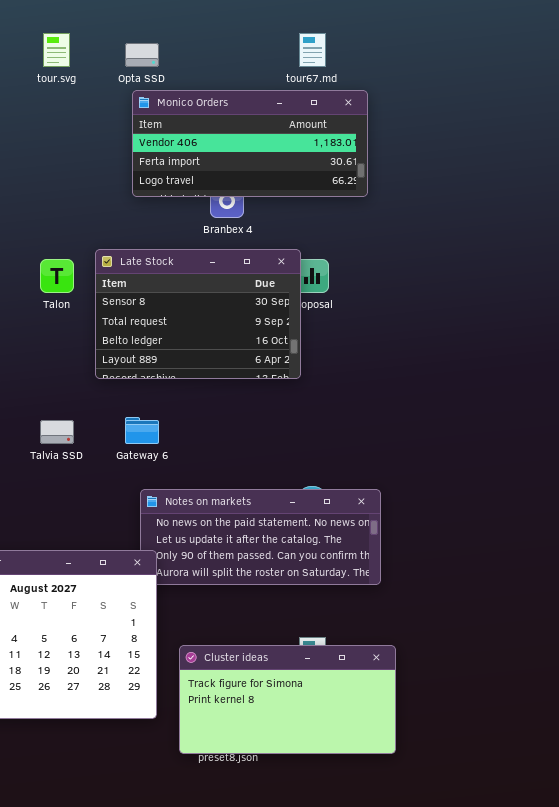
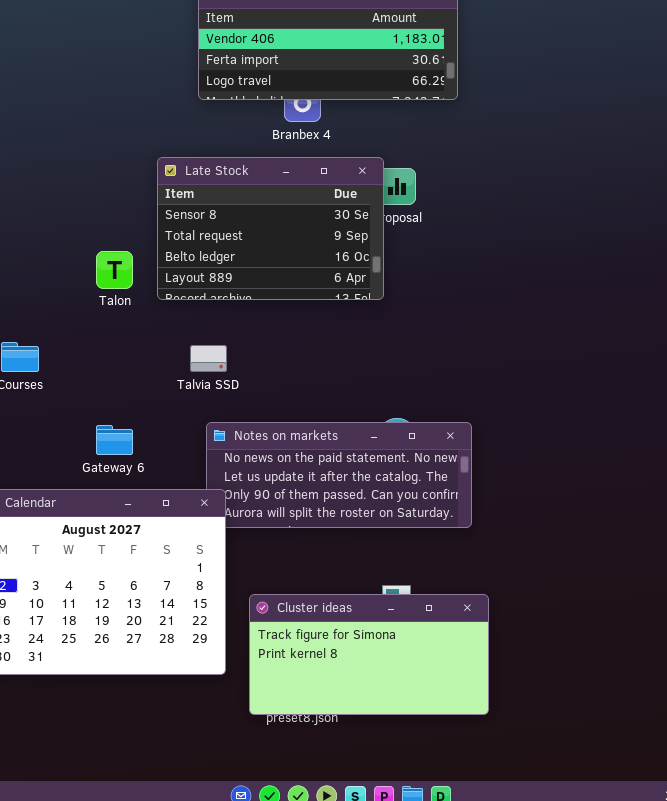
Talon: [40,259,74,293] -> [96,251,133,289], moved
Gateway 6: [125,417,159,444] -> [96,425,133,455], moved
Talvia SSD: [40,420,74,444] -> [190,345,227,372], moved

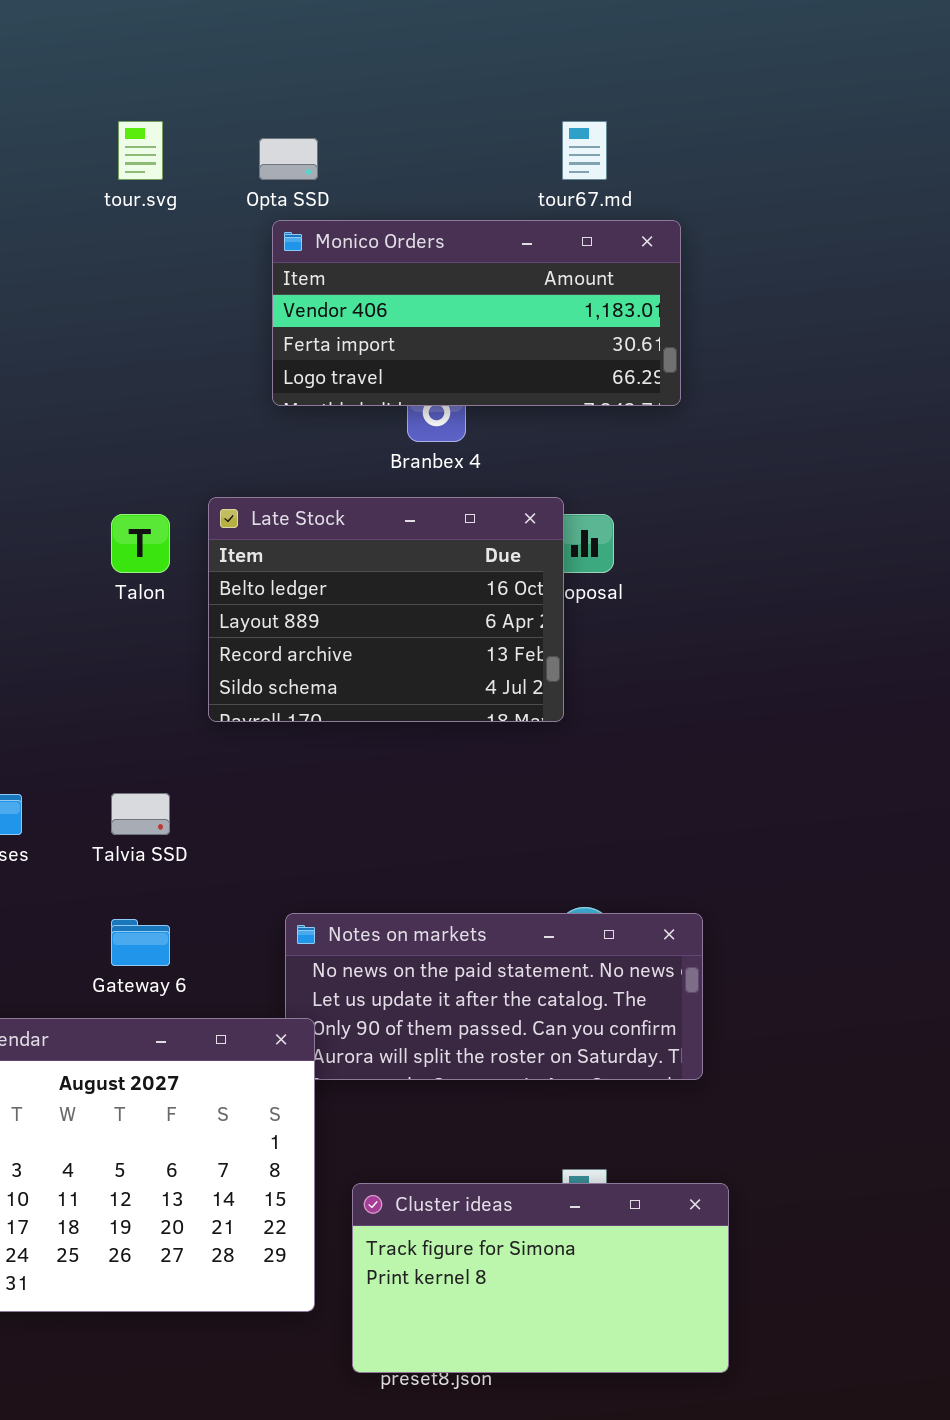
Late Stock: [157,157,384,300] -> [208,497,564,722], scrolled down 2 rows
Talon: [96,251,133,289] -> [111,514,170,573], moved
Talvia SSD: [190,345,227,372] -> [111,793,170,835], moved

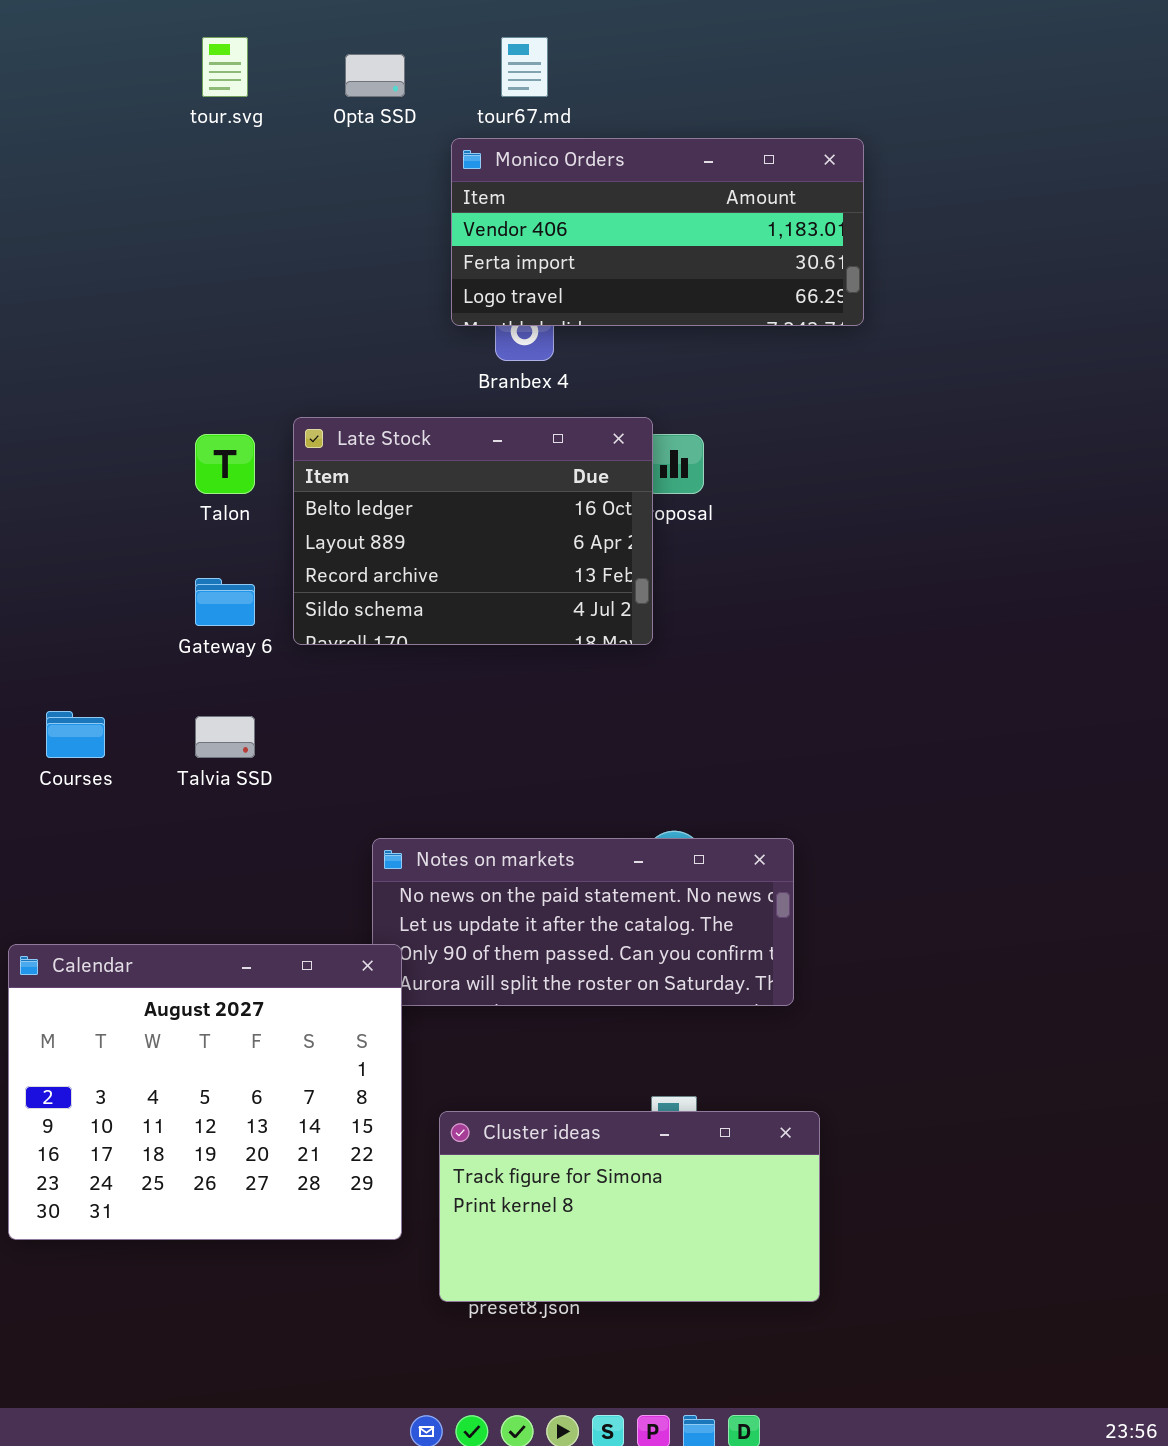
tour67.md: [562,121,607,180] -> [501,37,548,97], moved
Monico Orders: [272,220,681,406] -> [451,138,864,326], moved
Gateway 6: [111,919,170,966] -> [195,578,255,626], moved

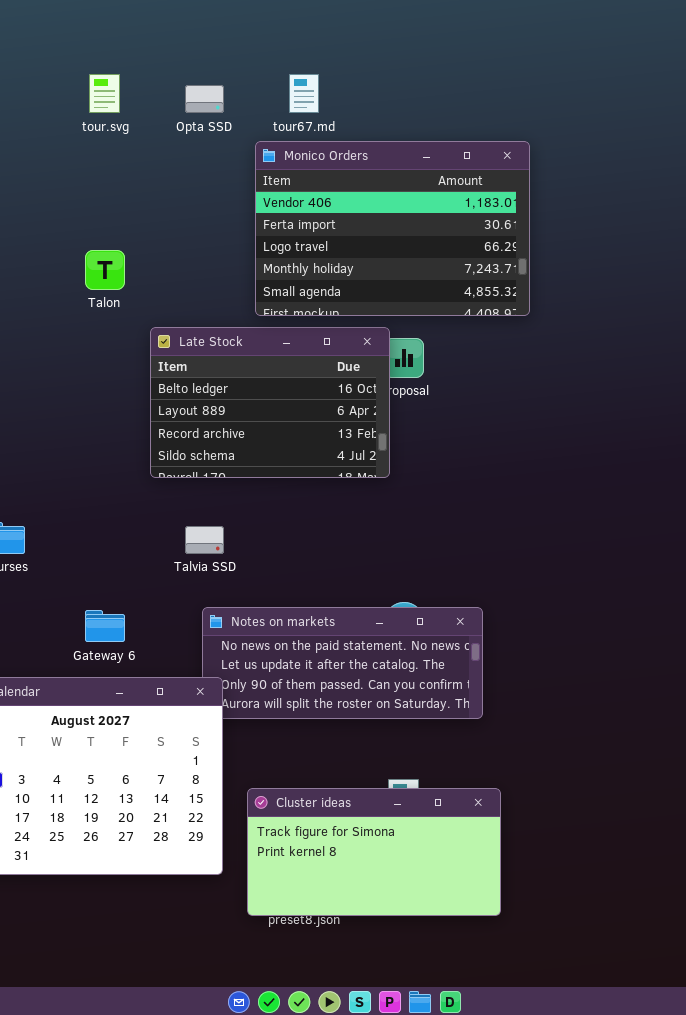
Monico Orders: [451,138,864,326] -> [255,141,530,316], resized
Talon: [195,434,255,494] -> [85,250,125,290], moved
Gateway 6: [195,578,255,626] -> [85,610,125,642], moved
Talvia SSD: [195,716,255,758] -> [185,526,224,554], moved

